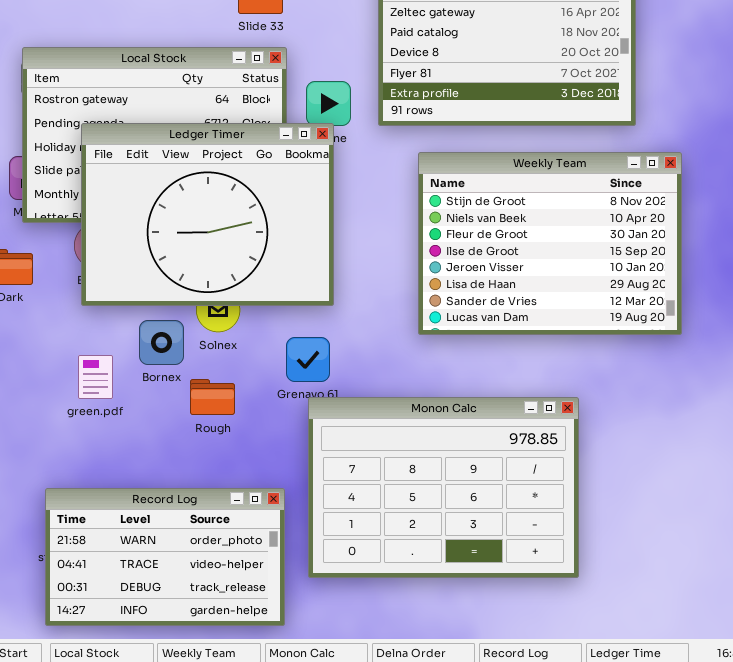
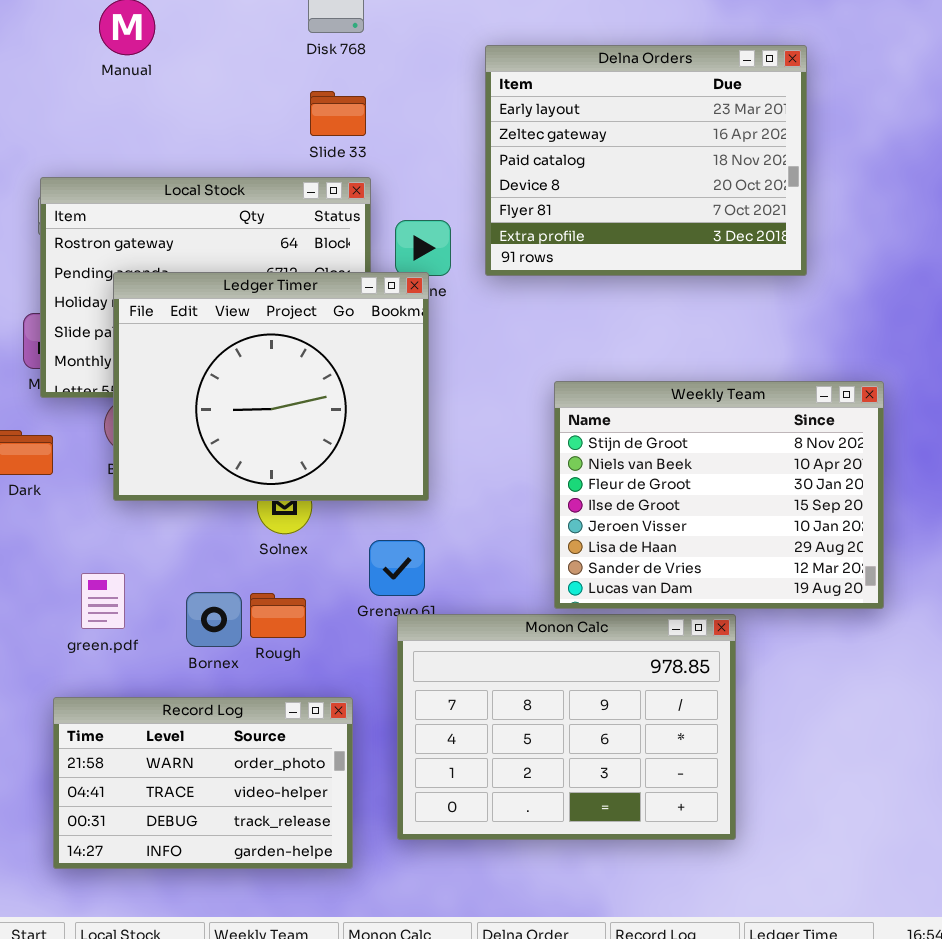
Weekly Team: [418,152,682,335] -> [554,381,884,609], moved
Bornex: [139,320,184,365] -> [186,592,242,647], moved
green.pdf: [78,355,113,399] -> [81,573,125,629], moved
Record Log: [45,488,285,626] -> [53,697,353,869], moved

